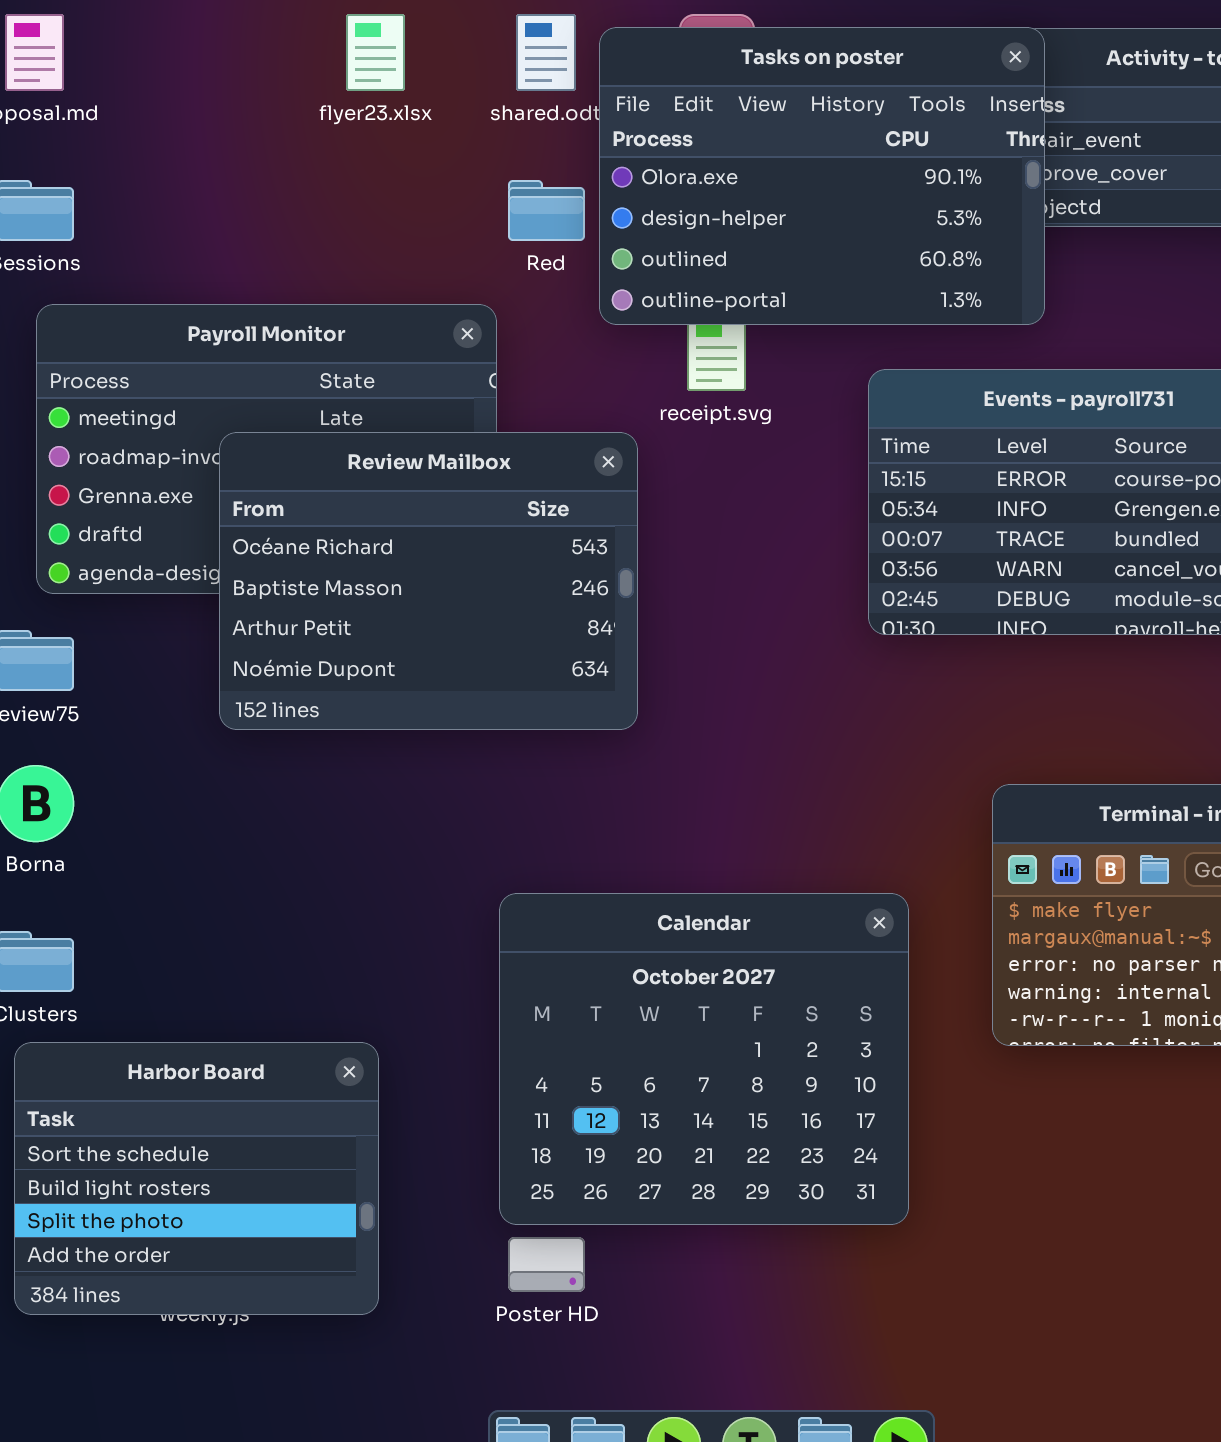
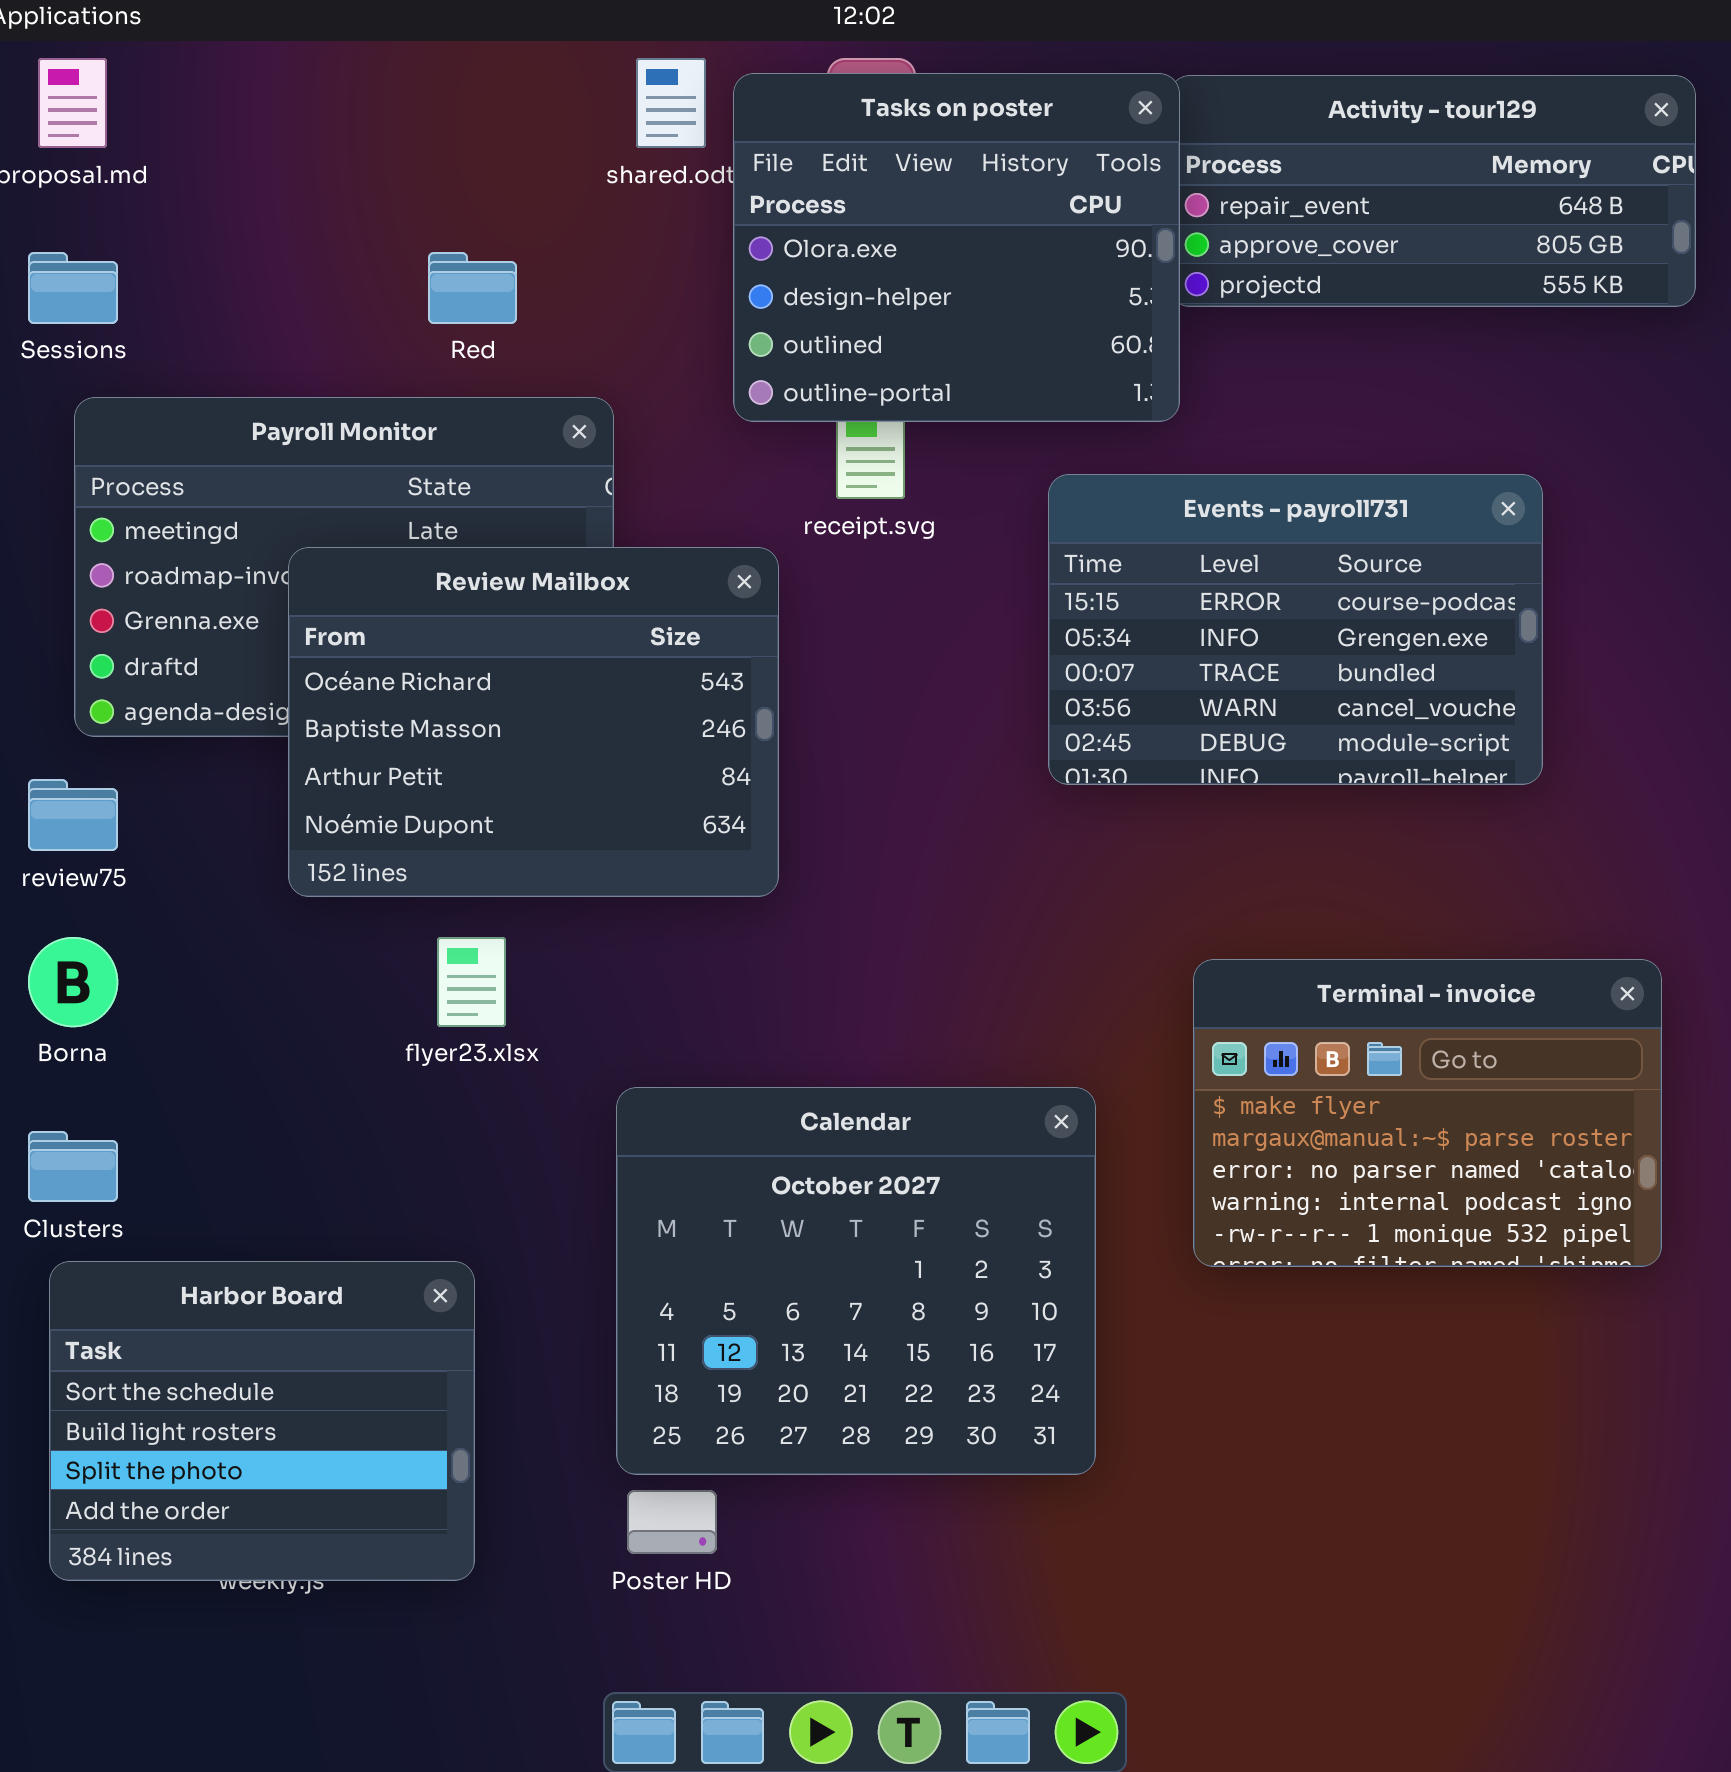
flyer23.xlsx: [346,14,405,91] -> [437,937,506,1027], moved
Tasks on poster: [599,27,1045,325] -> [733,73,1180,422], resized
Red: [508,180,585,241] -> [428,252,517,324], moved

